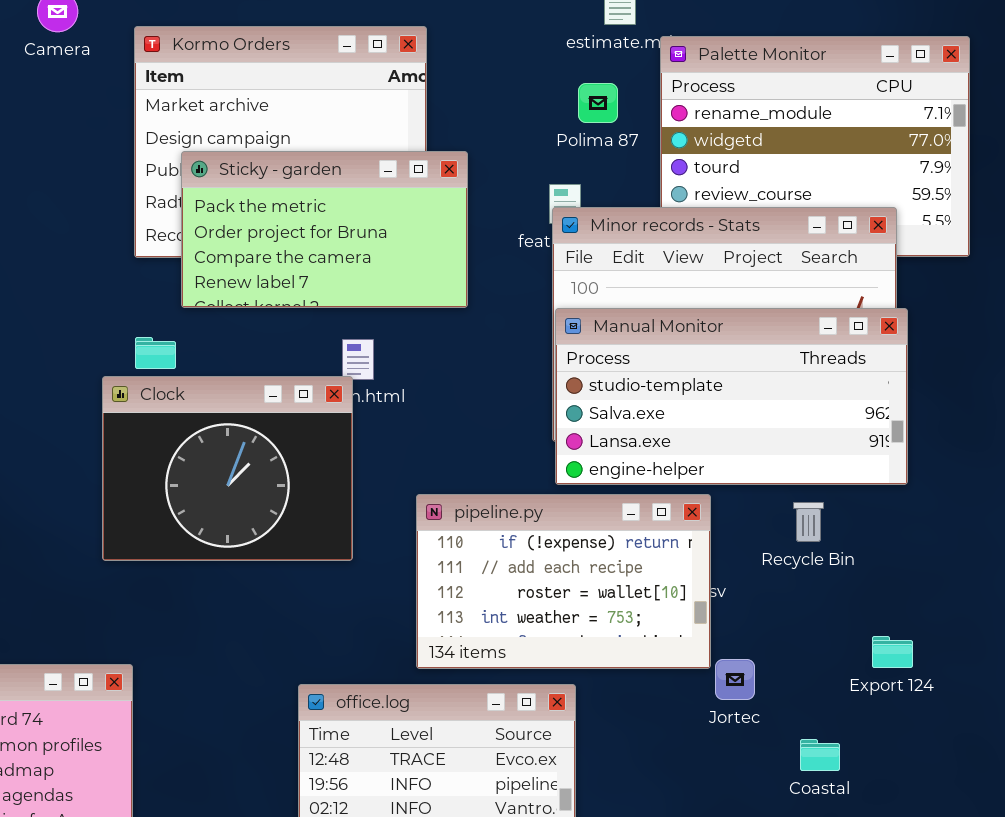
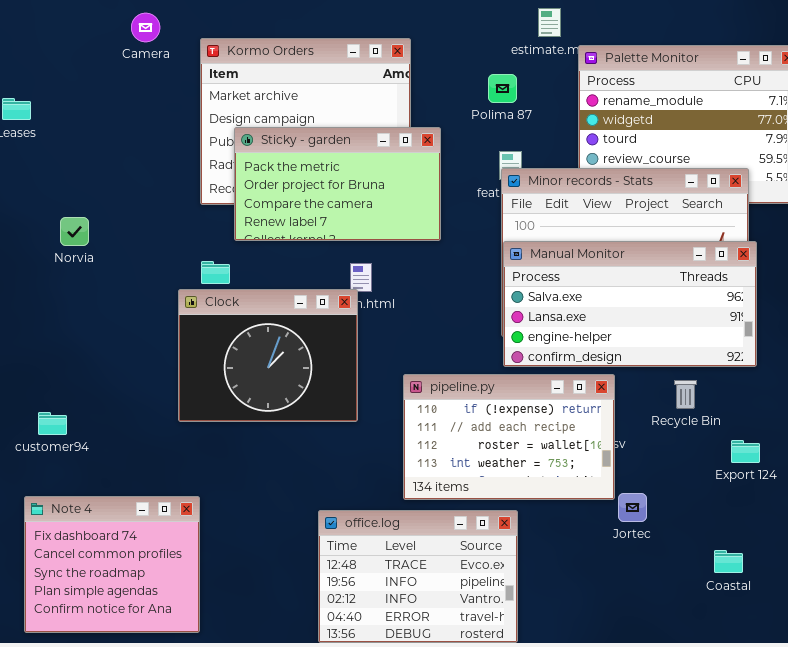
Polima 87: [578,83,618,123] -> [488,74,517,103], moved
Manual Monitor: [555,308,908,485] -> [503,241,757,367], scrolled down 1 row
Export 124: [872,636,913,668] -> [731,440,760,463], moved
Coastal: [800,739,840,771] -> [714,550,743,573], moved

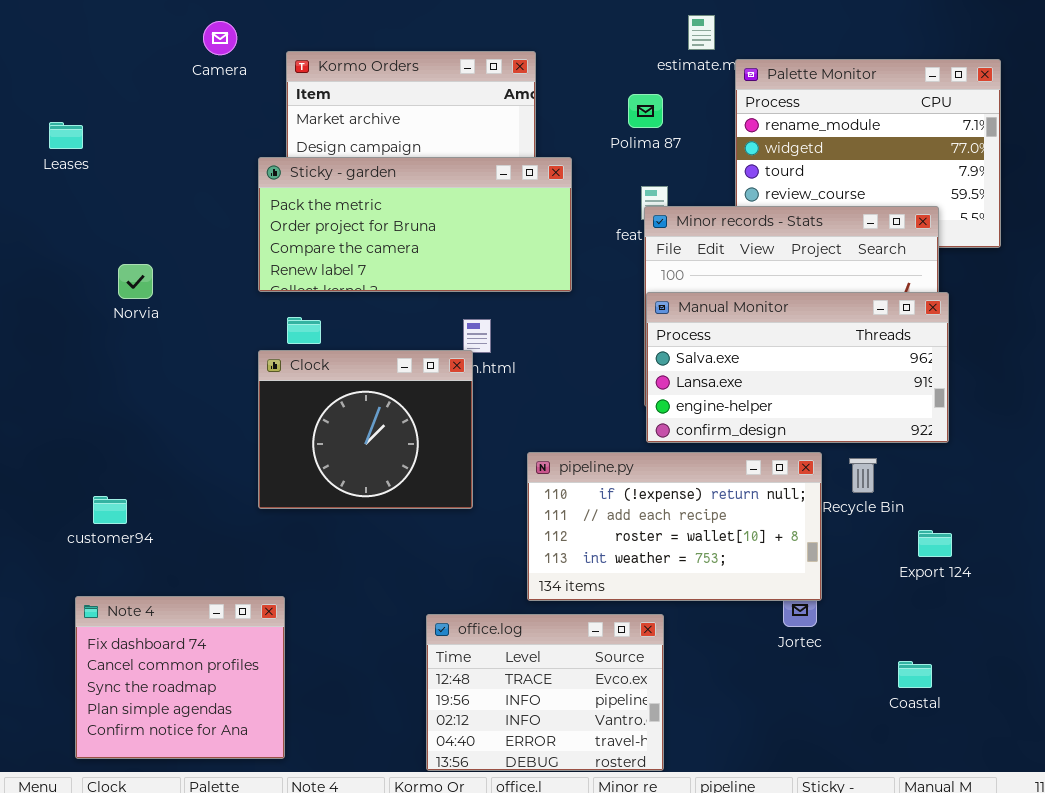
Sticky - garden: [234,127,441,241] -> [258,157,572,292], resized
pipeline.py: [403,374,615,500] -> [527,452,822,601], resized

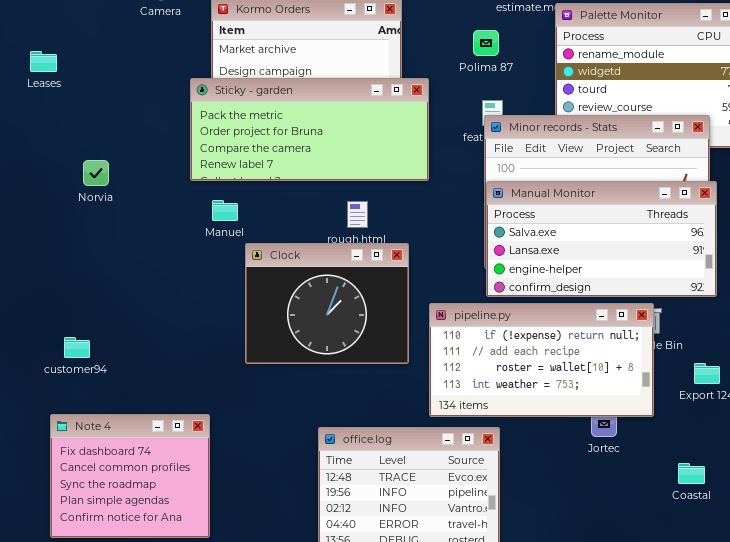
Clock: [258,350,473,509] -> [245,243,409,364], moved
pipeline.py: [527,452,822,601] -> [429,303,654,417], moved

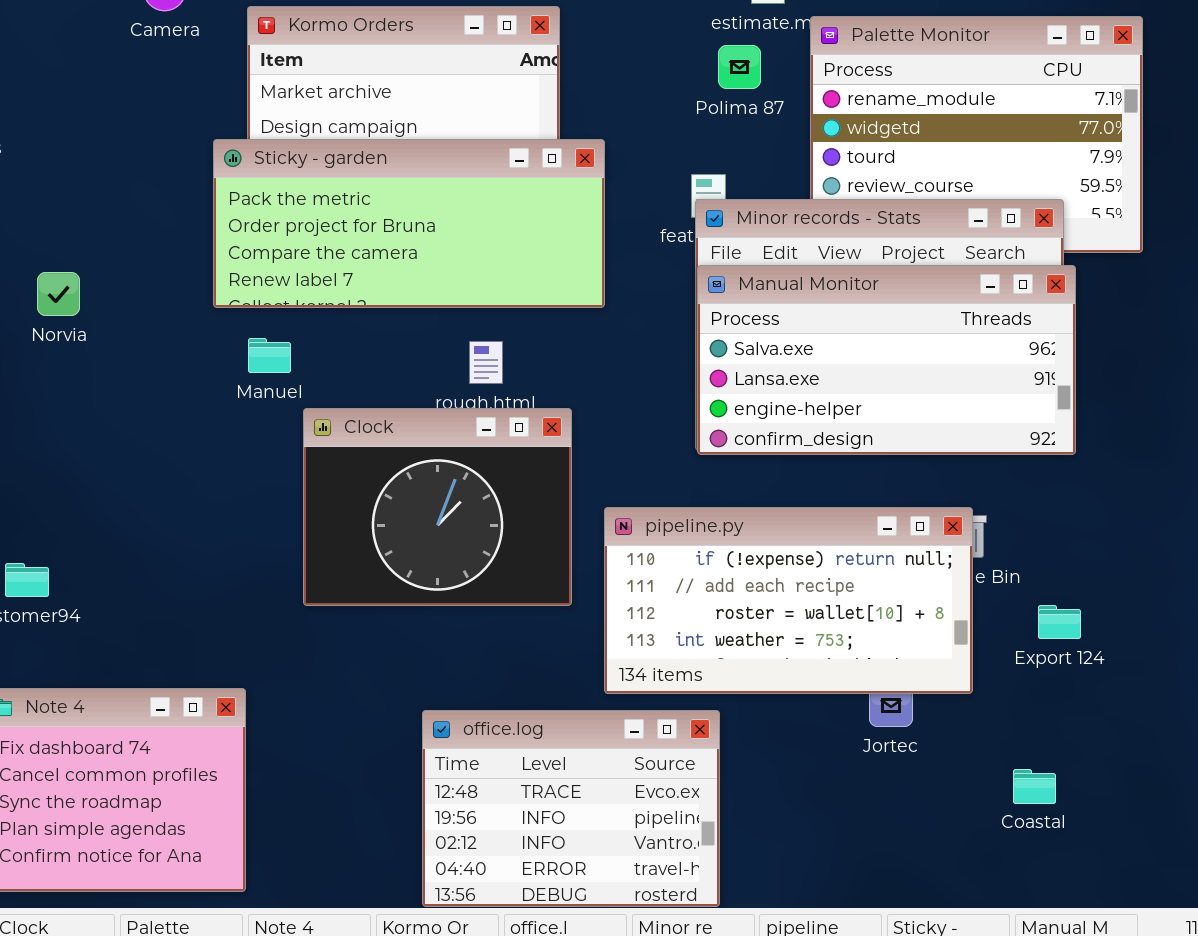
Polima 87: [473,30,499,56] -> [718,45,761,89], moved
Manual Monitor: [486,181,717,297] -> [697,265,1076,455], moved

